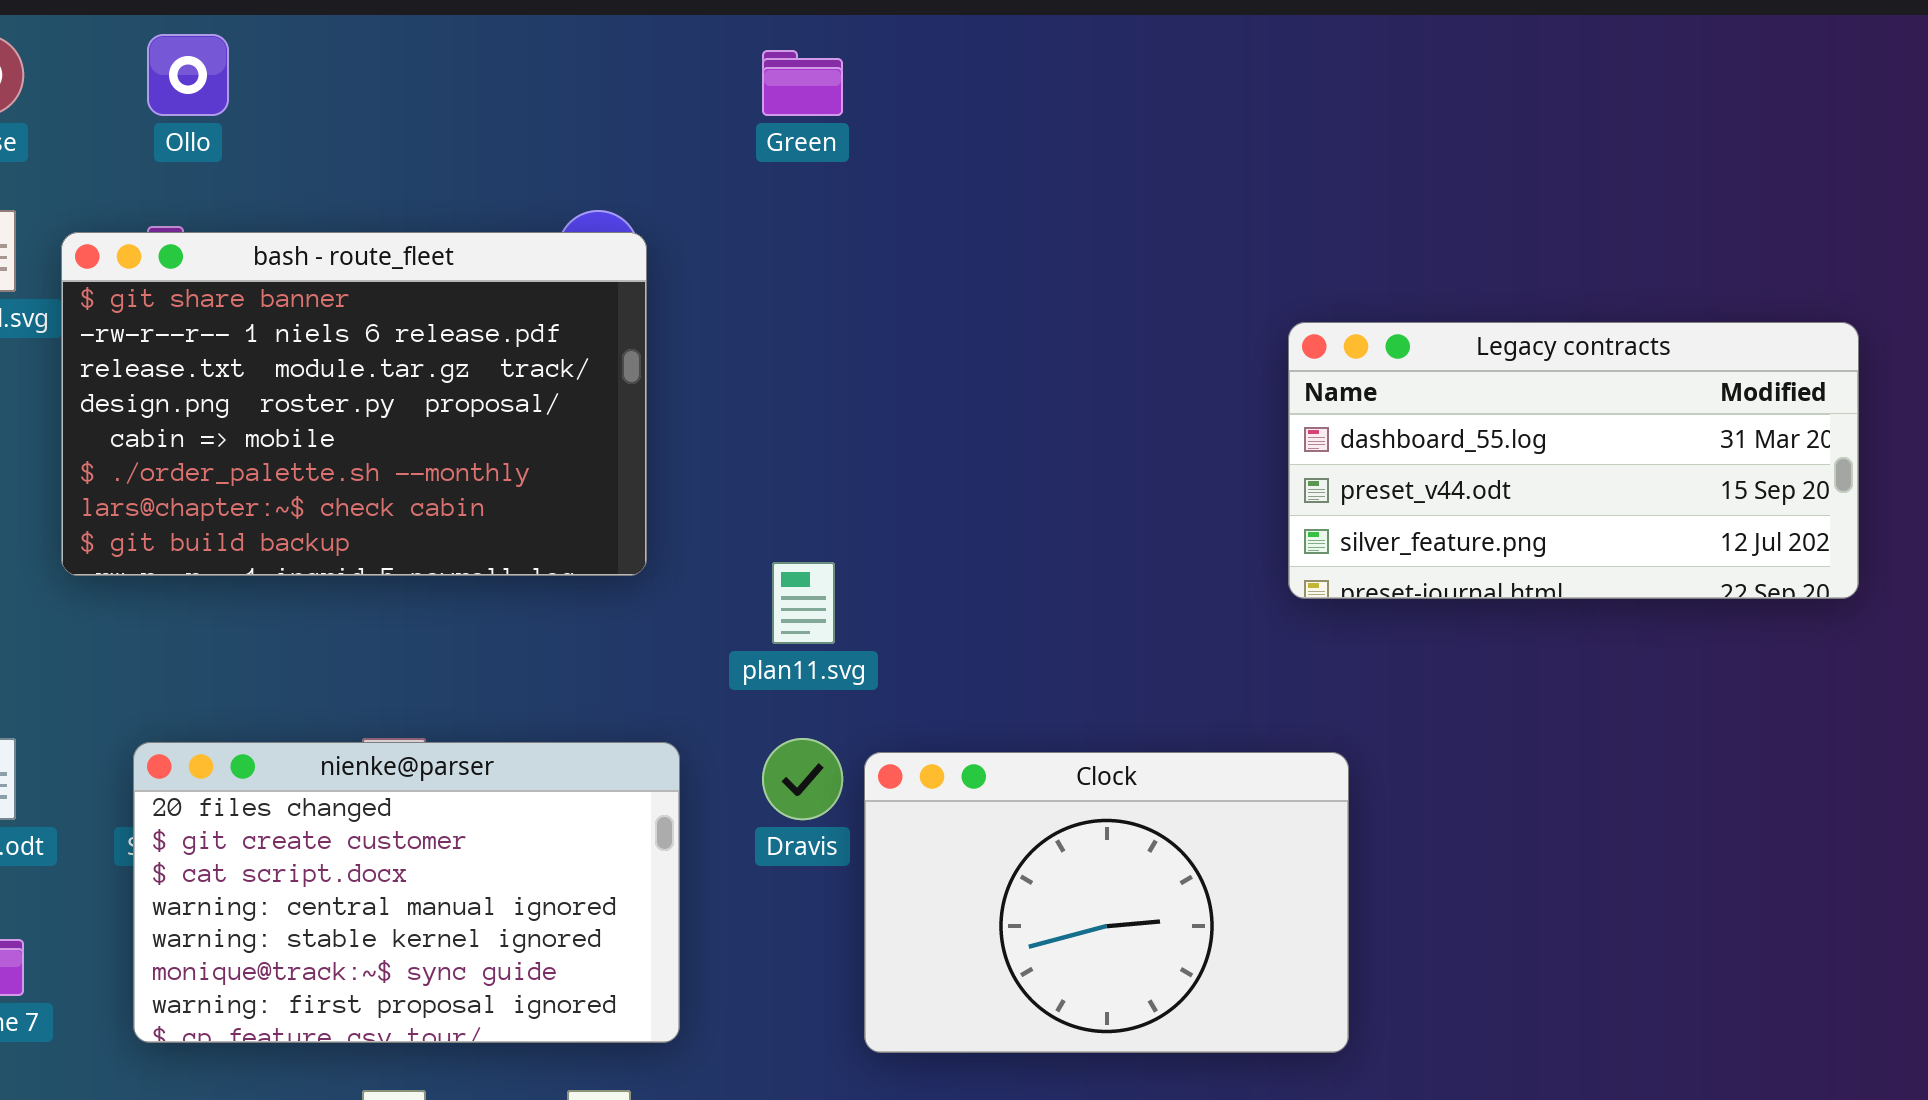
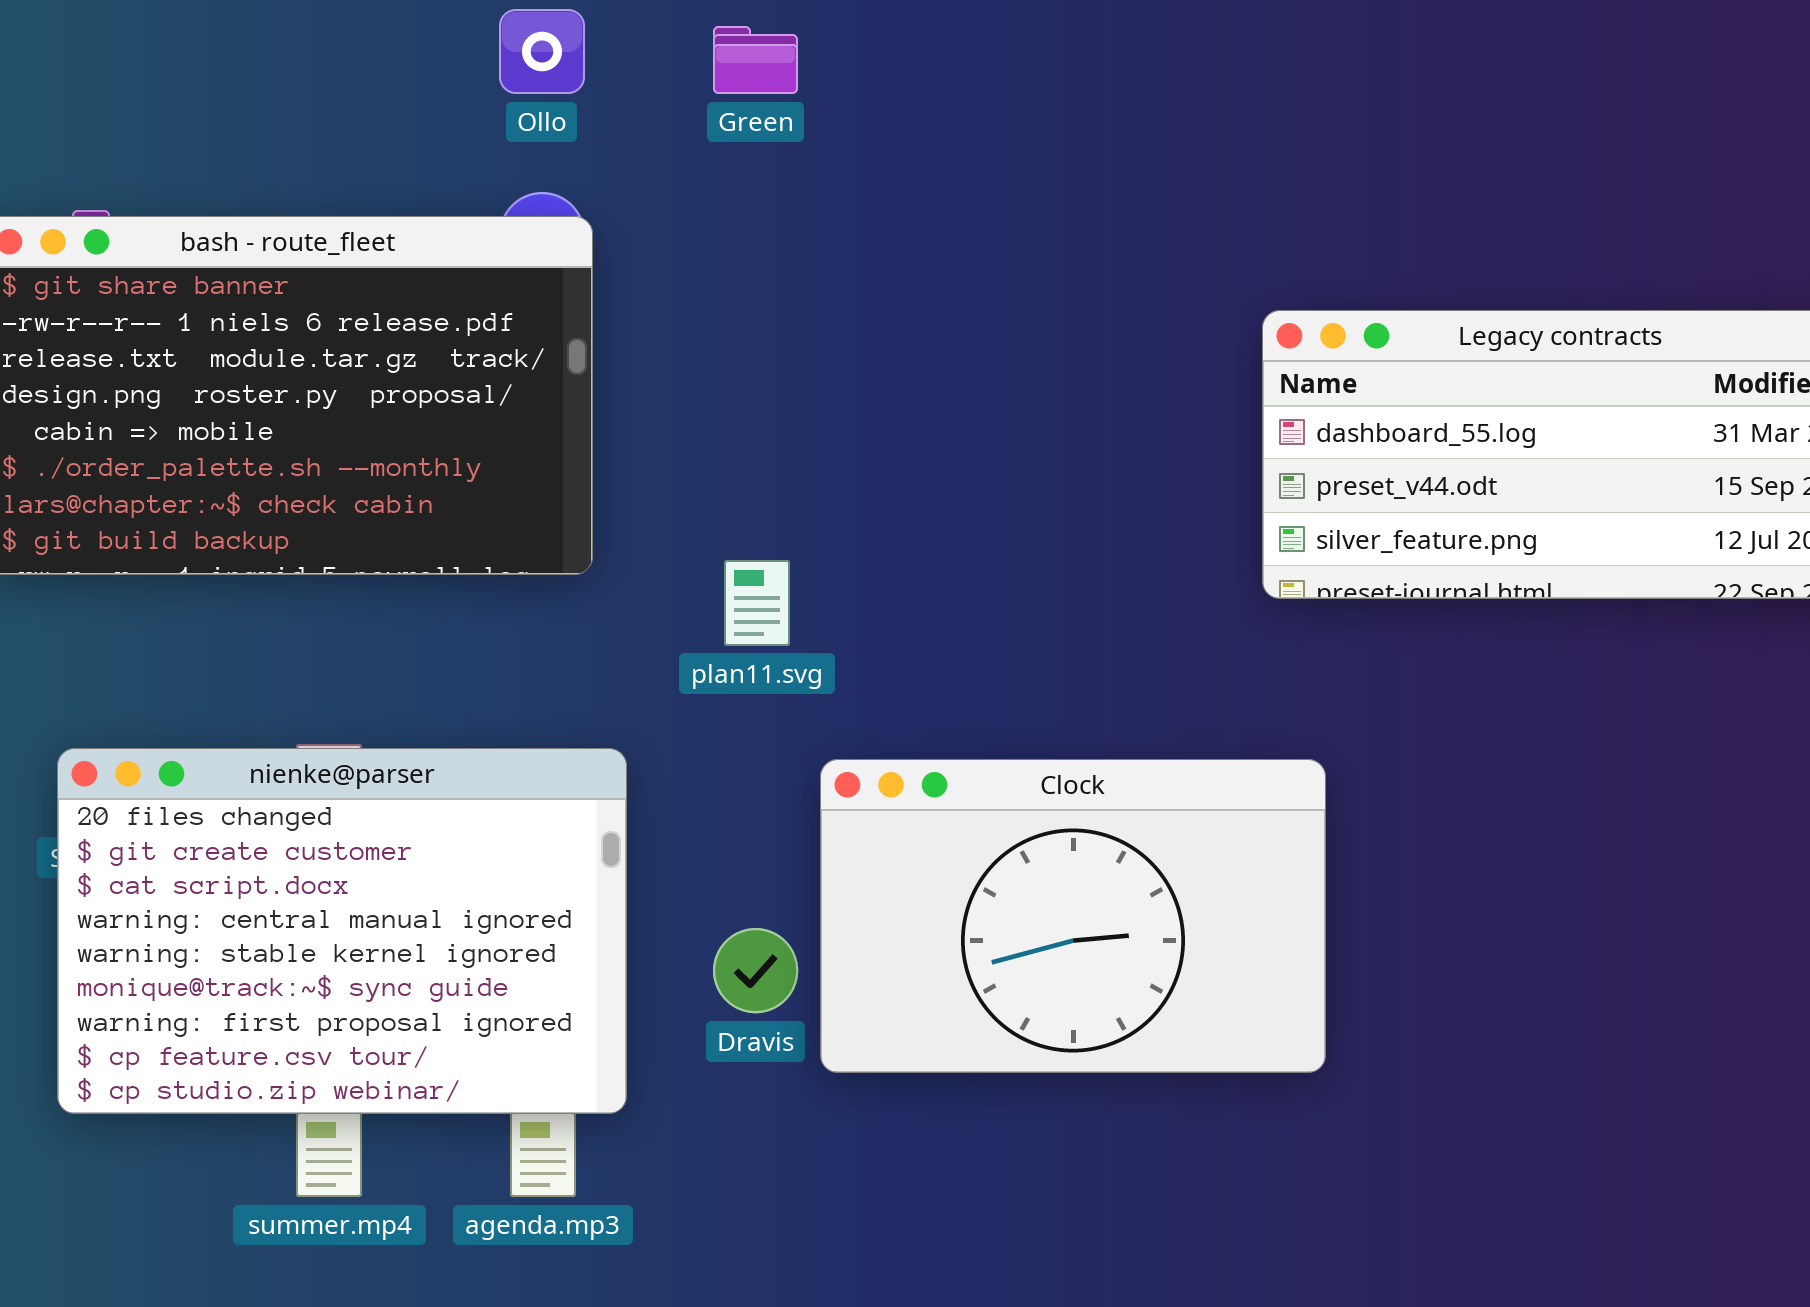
Ollo: [147,34,229,116] -> [499,9,585,94], moved
Dravis: [762,738,843,820] -> [713,928,798,1013], moved
nienke@parser: [133,742,680,1043] -> [57,748,627,1114], resized

